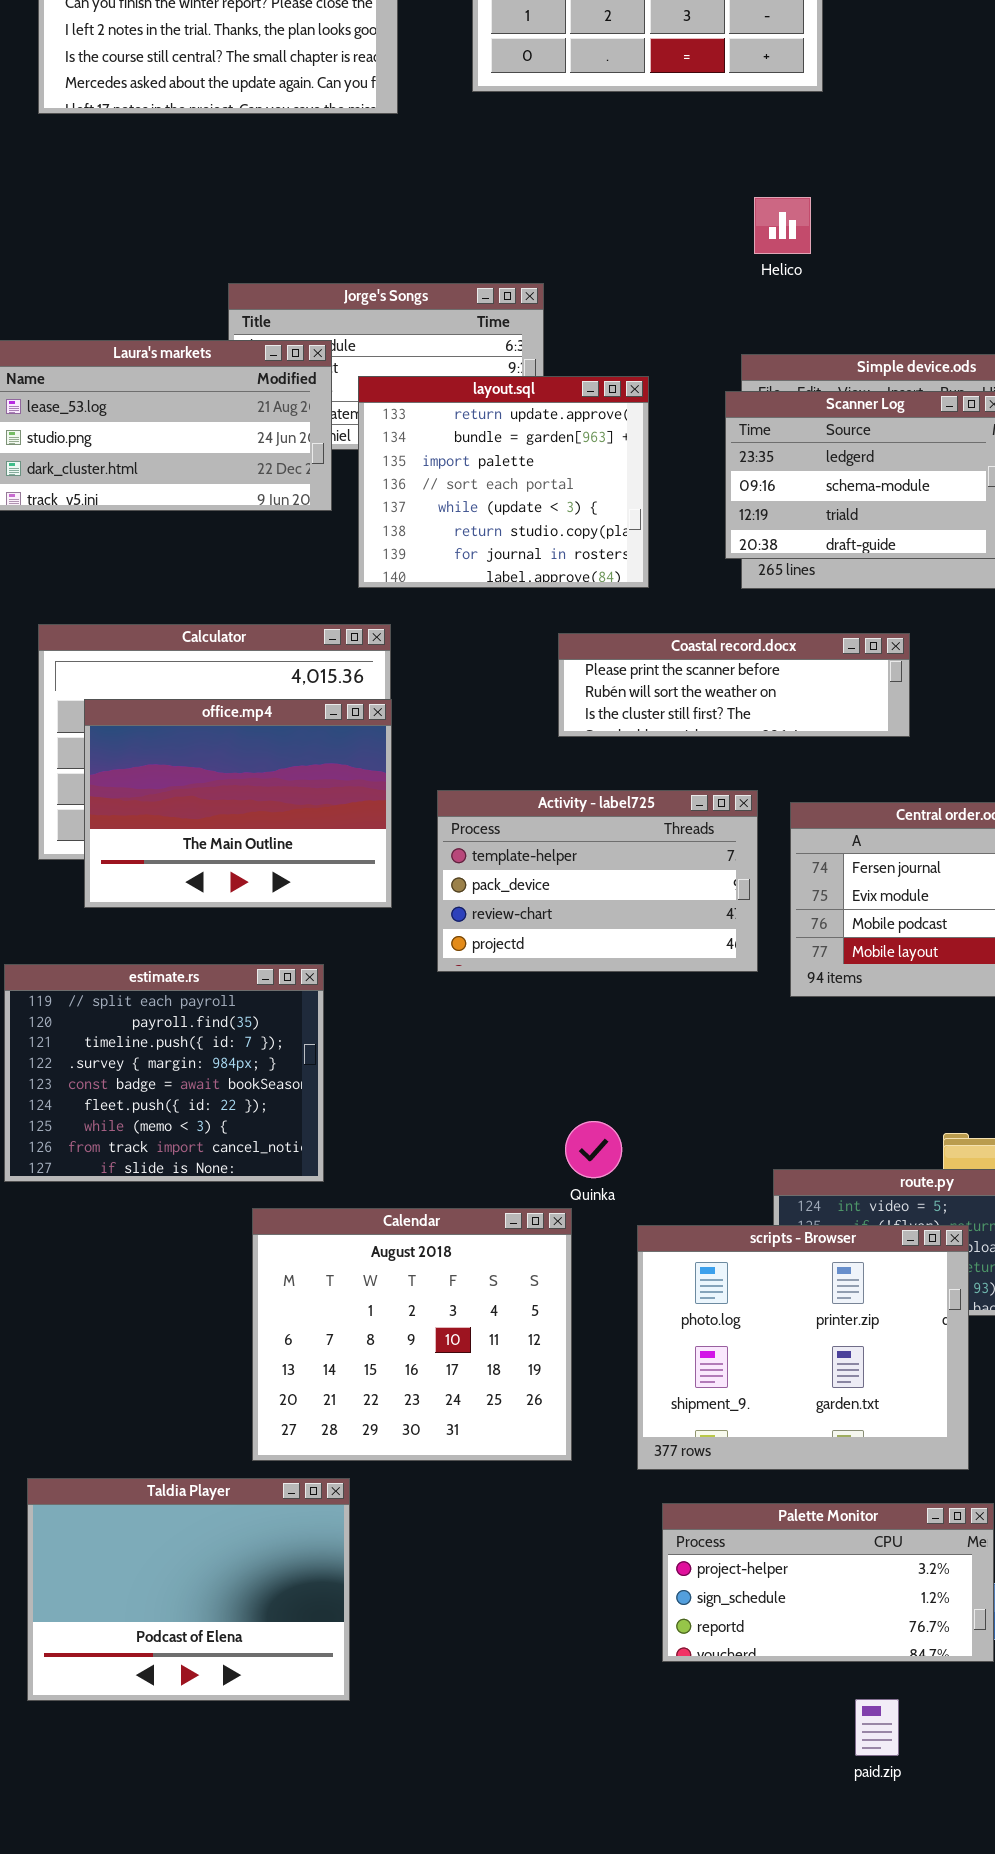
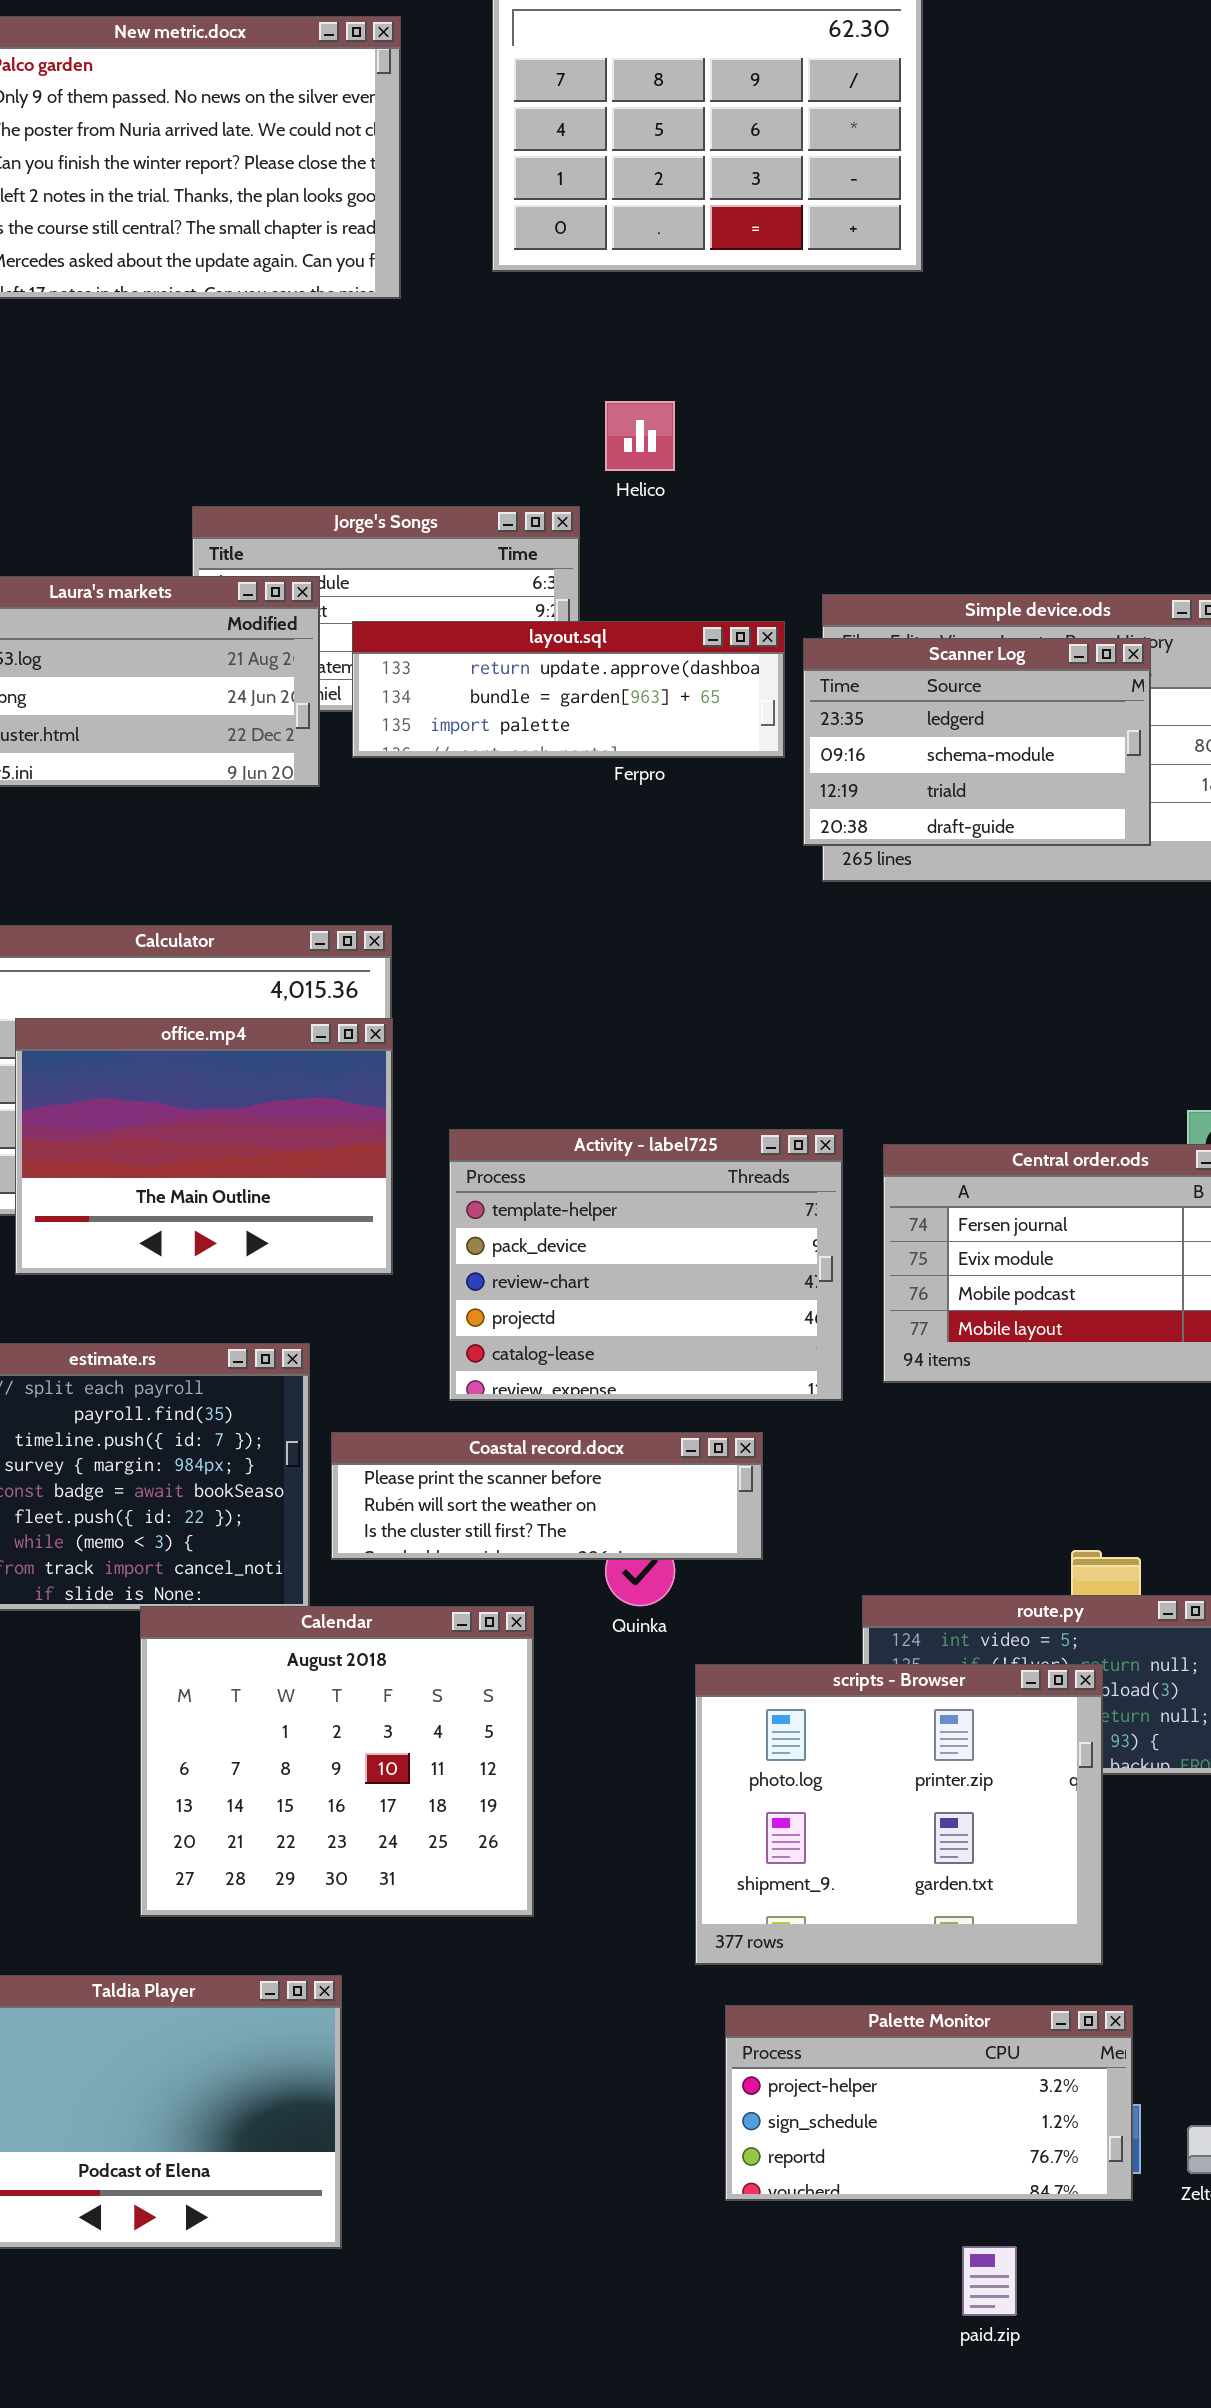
Helico: [754,197,811,254] -> [605,401,675,471], moved
layout.sql: [358,376,649,588] -> [352,621,785,758], resized
Coastal record.docx: [558,633,910,737] -> [331,1432,763,1560], moved
Activity - label725: [437,790,758,972] -> [449,1129,843,1401], resized
Calendar: [252,1208,572,1461] -> [140,1606,534,1917], moved

